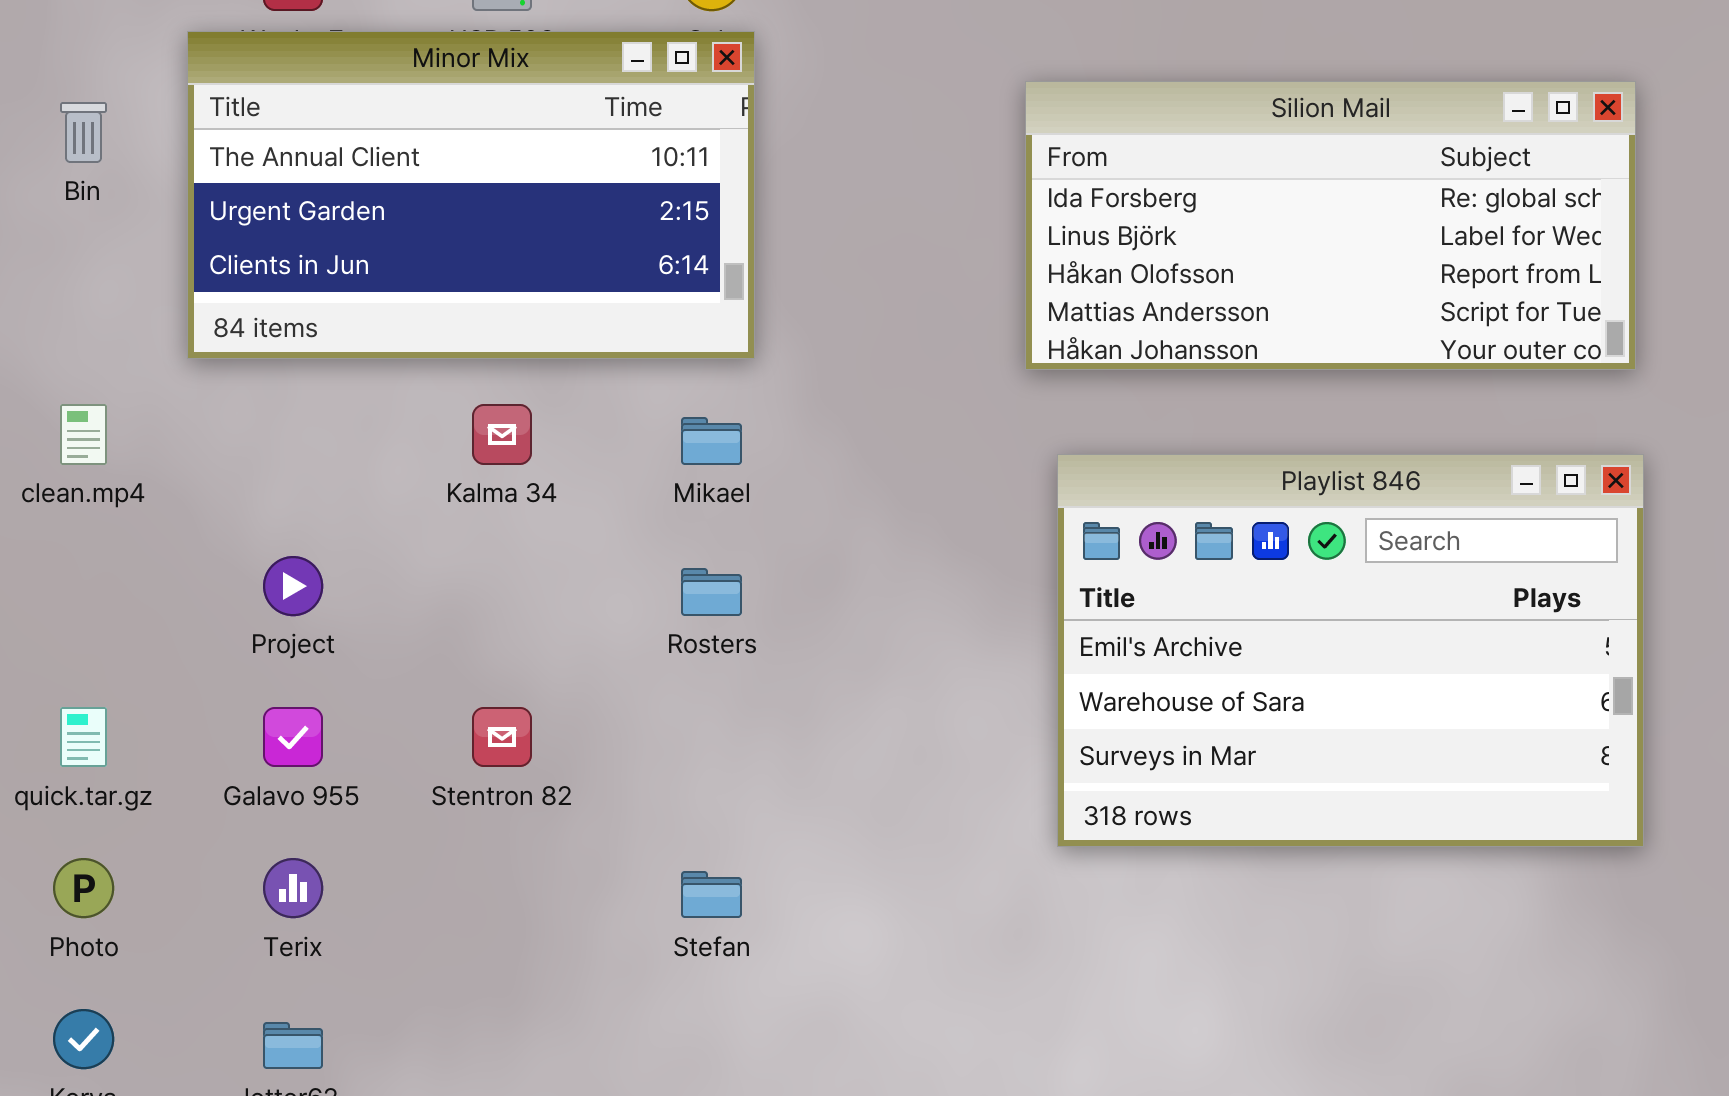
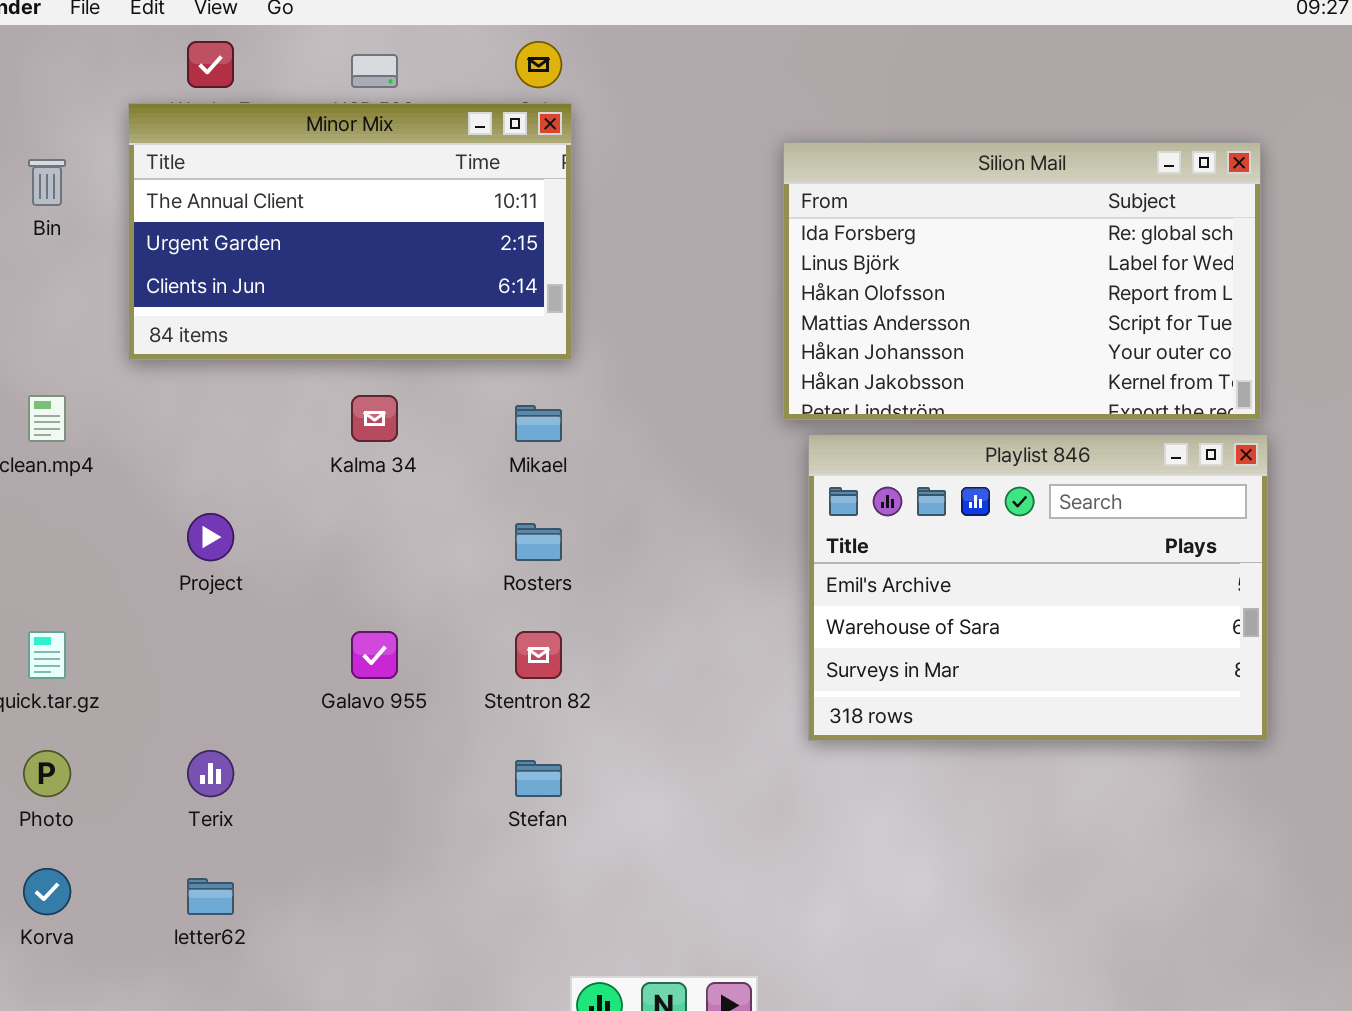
Silion Mail: [1025,81,1636,370] -> [783,142,1261,420], resized
Galavo 955: [263,707,323,767] -> [351,631,398,679], moved
Stentron 82: [472,707,532,767] -> [515,631,562,679], moved

